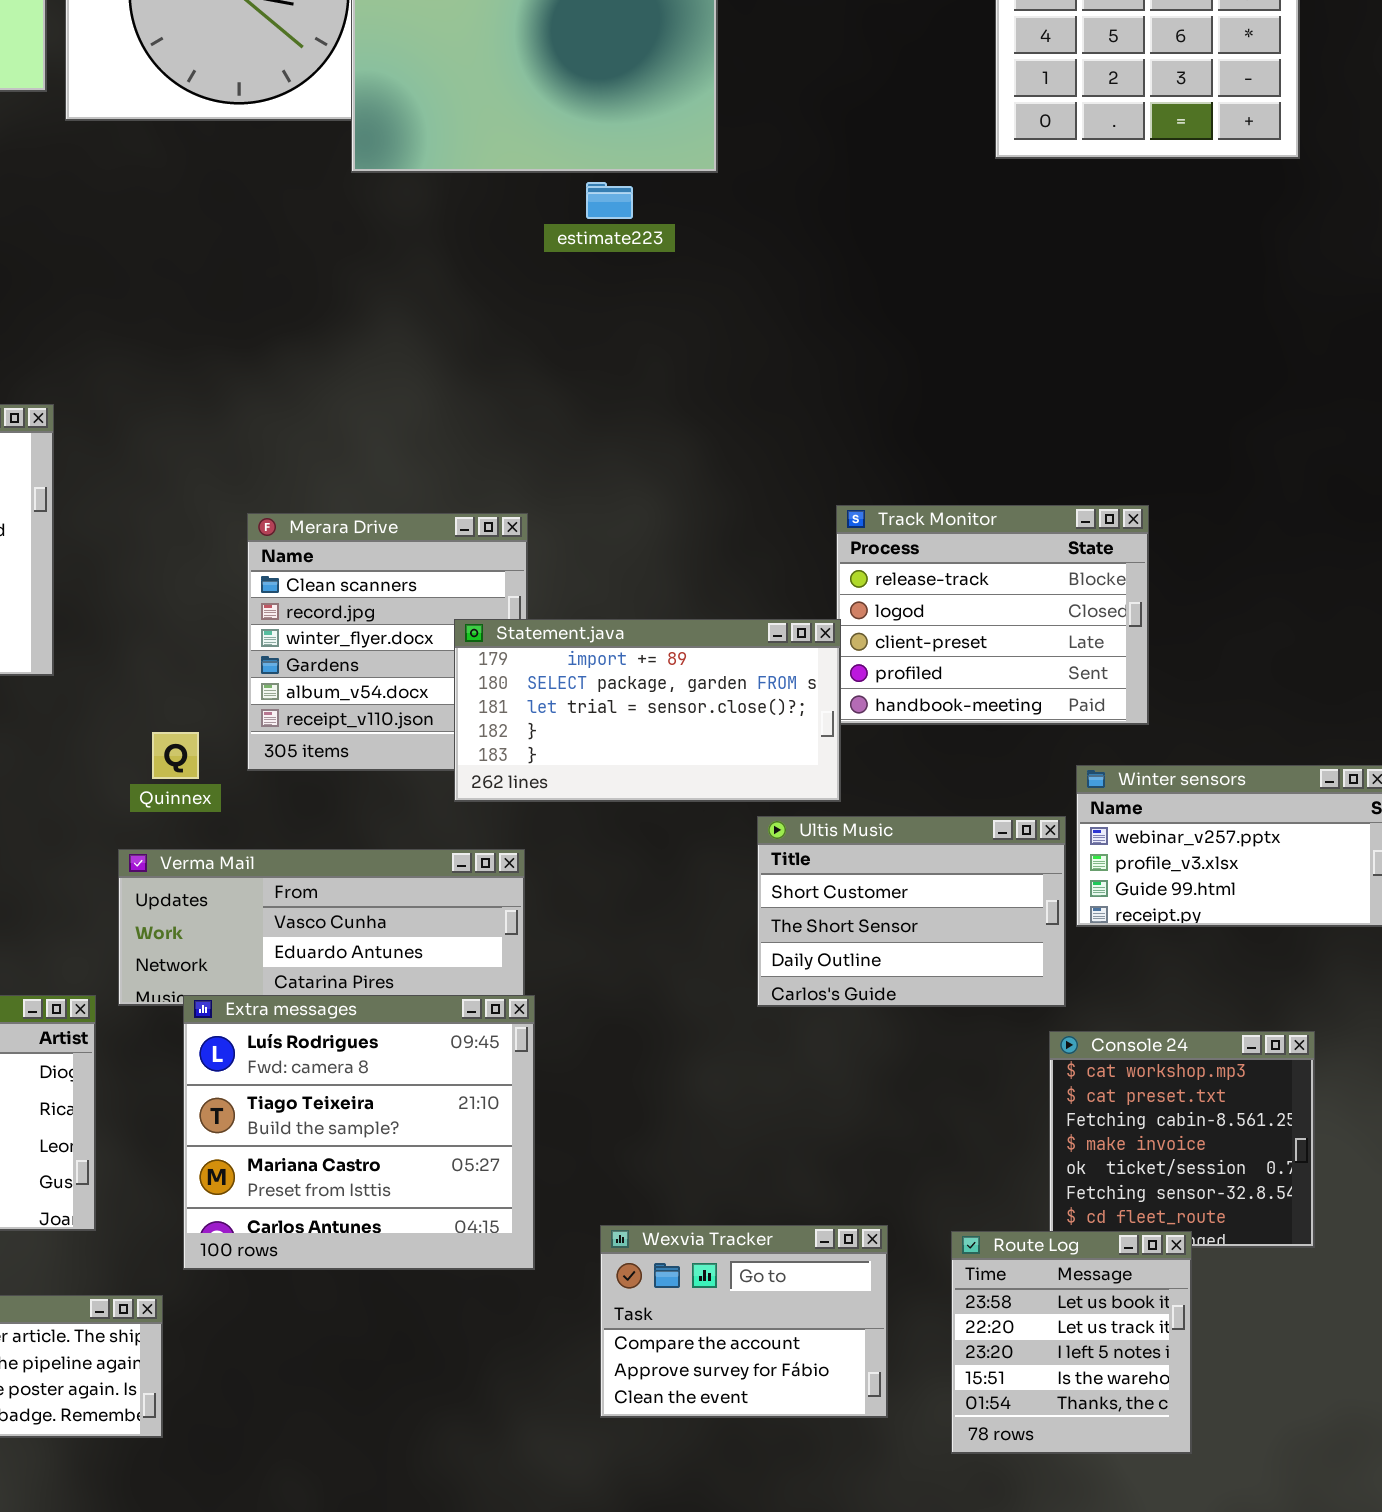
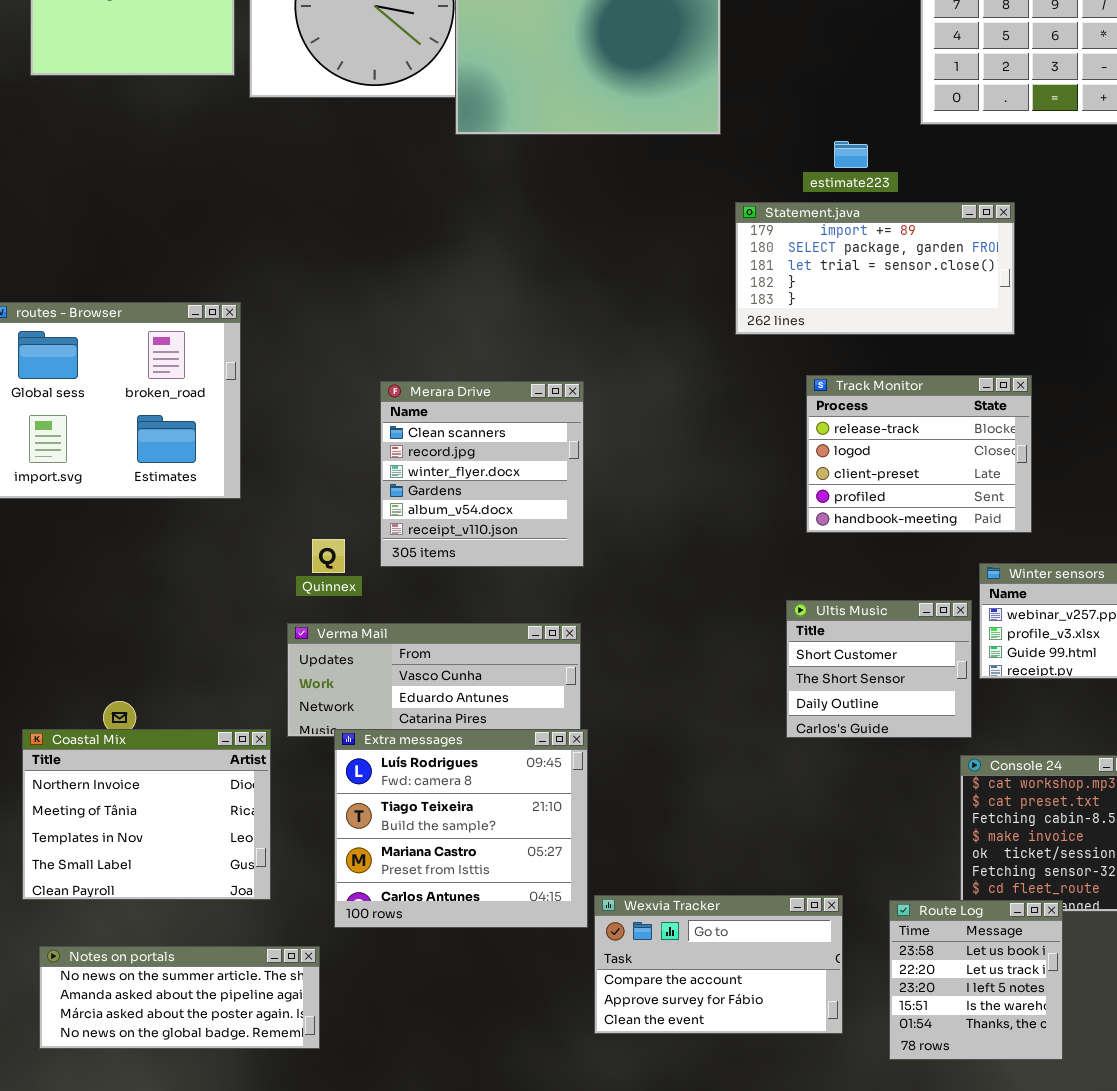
estimate223: [586,182,633,219] -> [834,141,868,168], moved
Statement.java: [454,619,841,802] -> [735,202,1015,335], moved
Ultis Music: [757,816,1066,1007] -> [786,600,972,738], resized
Wexvia Tracker: [600,1225,888,1418] -> [594,895,843,1034], resized

